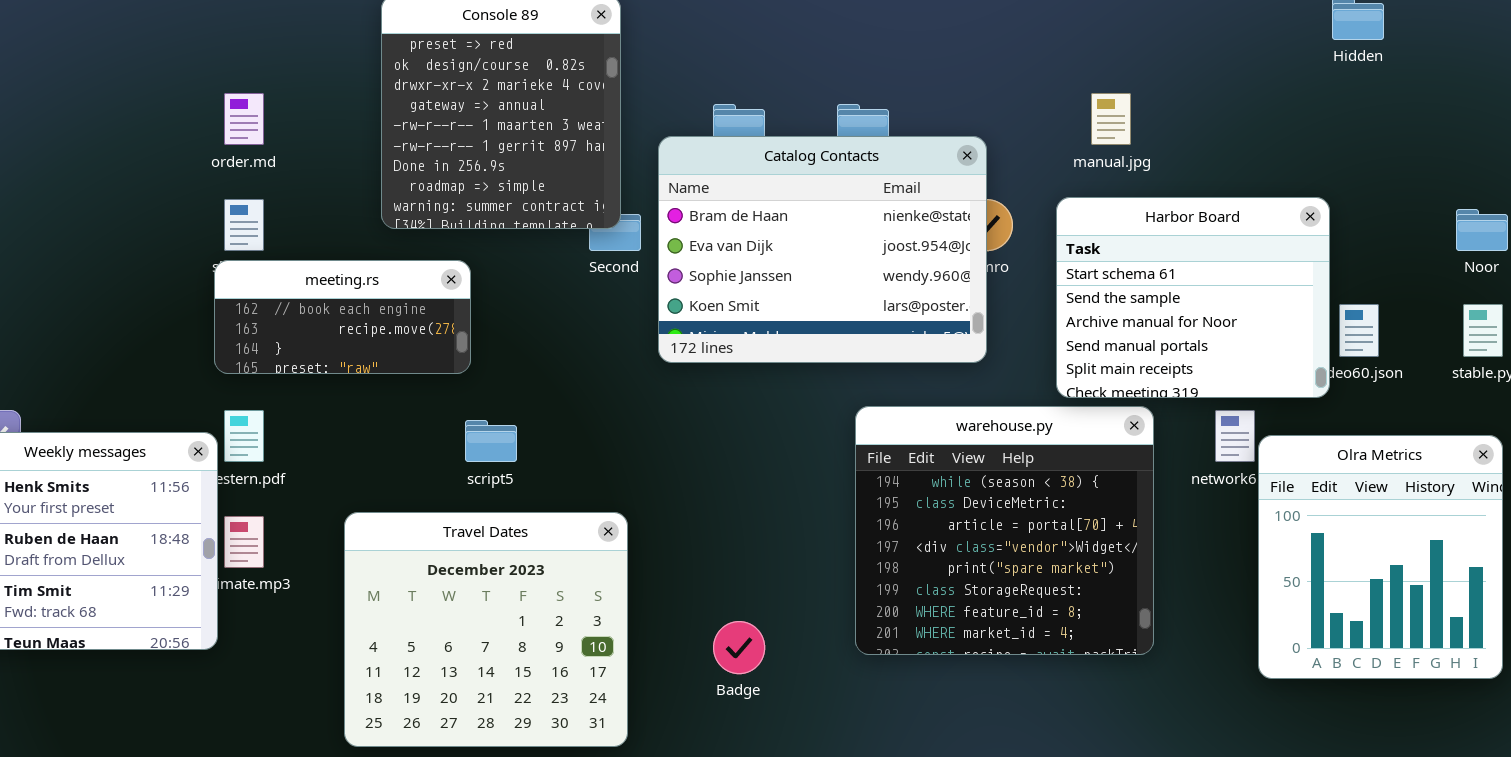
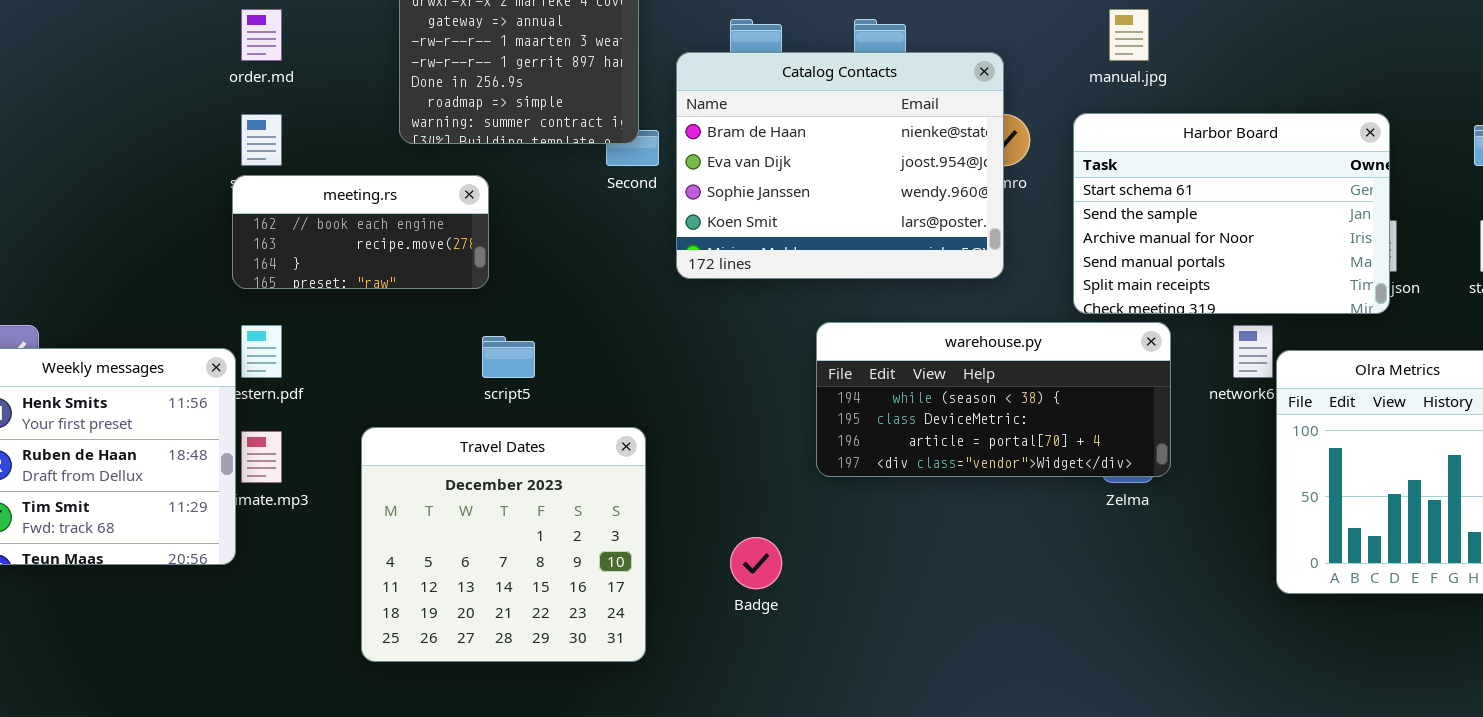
Harbor Board: [1056,197,1330,398] -> [1073,113,1390,314], resized
warehouse.py: [855,406,1154,655] -> [816,322,1171,477], resized

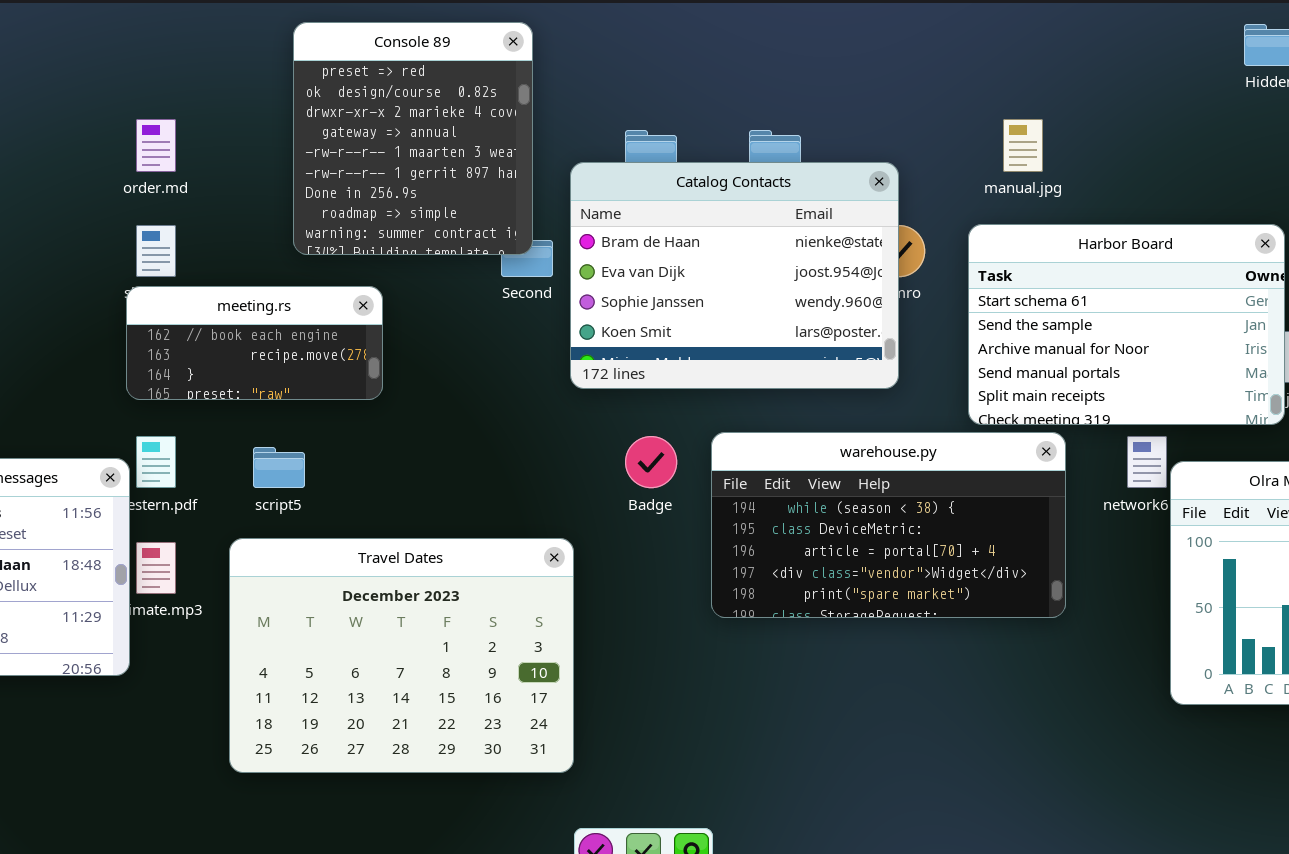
warehouse.py: [816,322,1171,477] -> [711,432,1066,618], resized
script5: [482,336,535,378] -> [253,447,305,488], moved
Travel Dates: [361,427,646,662] -> [229,538,574,773], moved, resized
Badge: [730,537,782,589] -> [625,436,677,488], moved

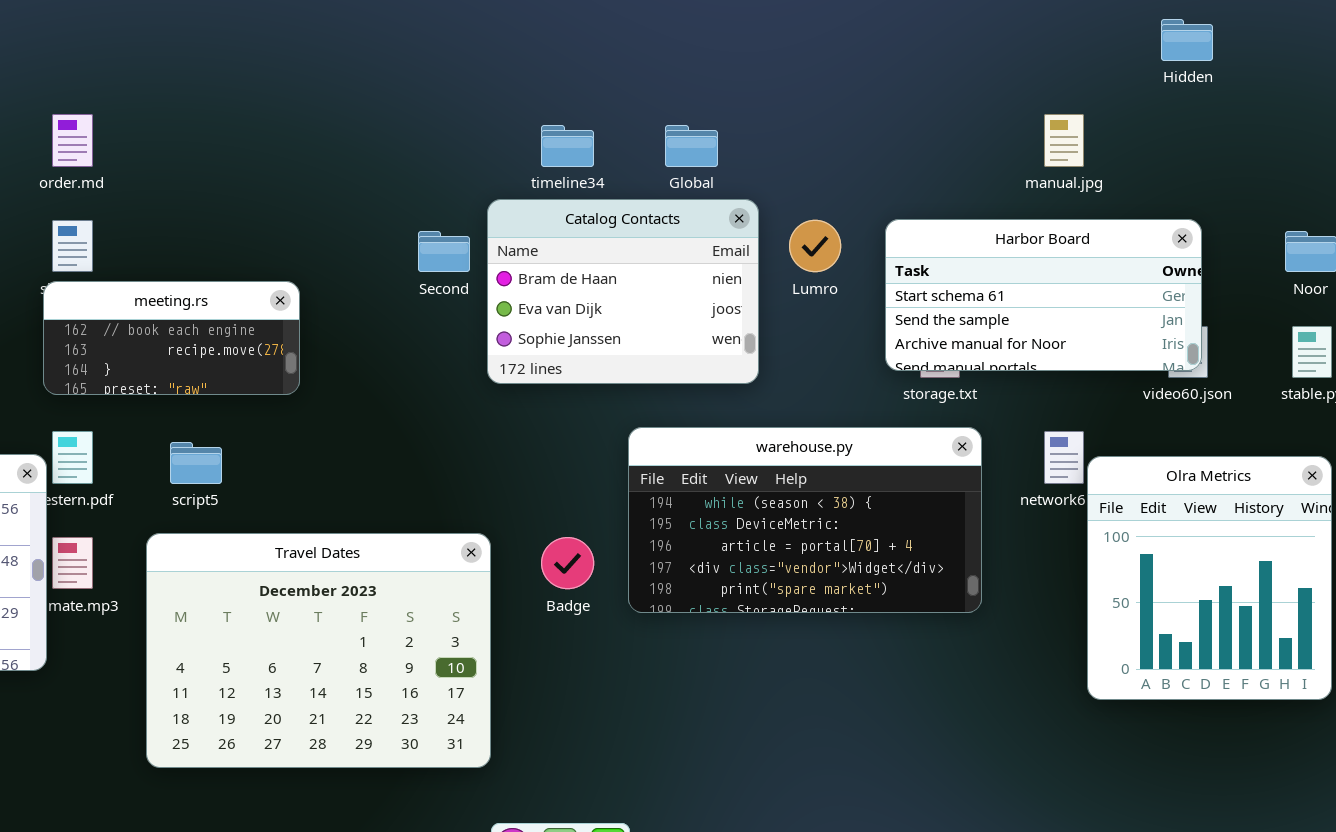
Console 89: [293,22,533,255] -> none, closed
manual.jpg: [1003,119,1043,172] -> [1044,114,1084,167], moved
Catalog Contacts: [570,162,899,389] -> [487,199,759,384], resized
Harbor Board: [968,224,1285,425] -> [885,219,1202,371], resized
Badge: [625,436,677,488] -> [541,537,594,589], moved

